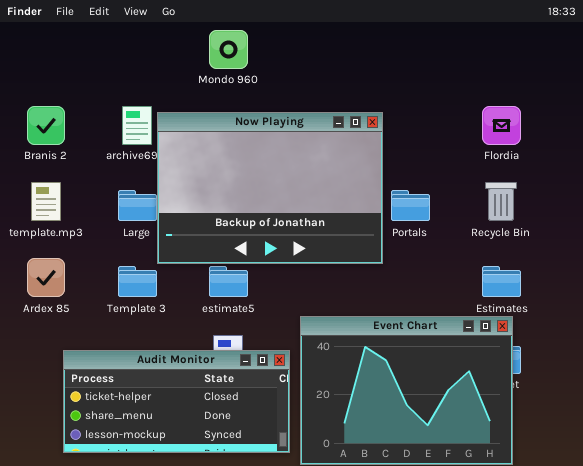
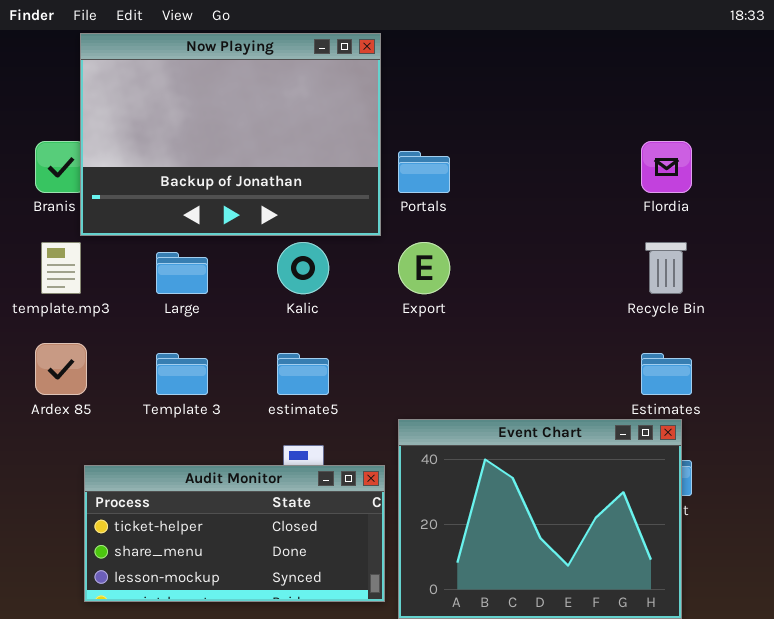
Now Playing: [157,112,383,264] -> [80,33,381,236], moved
Portals: [391,190,430,221] -> [398,151,450,193], moved

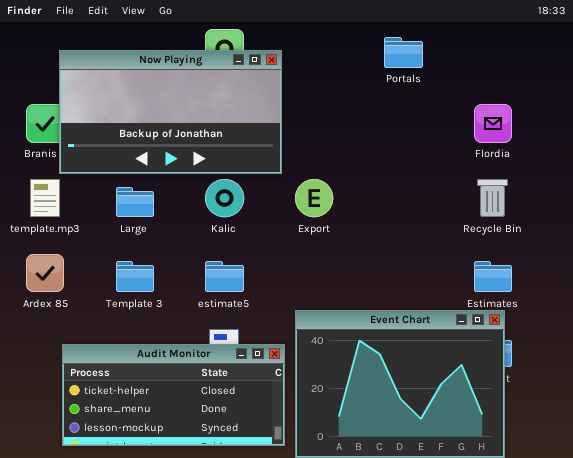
Now Playing: [80,33,381,236] -> [59,50,282,174], resized
Portals: [398,151,450,193] -> [384,37,423,68], moved

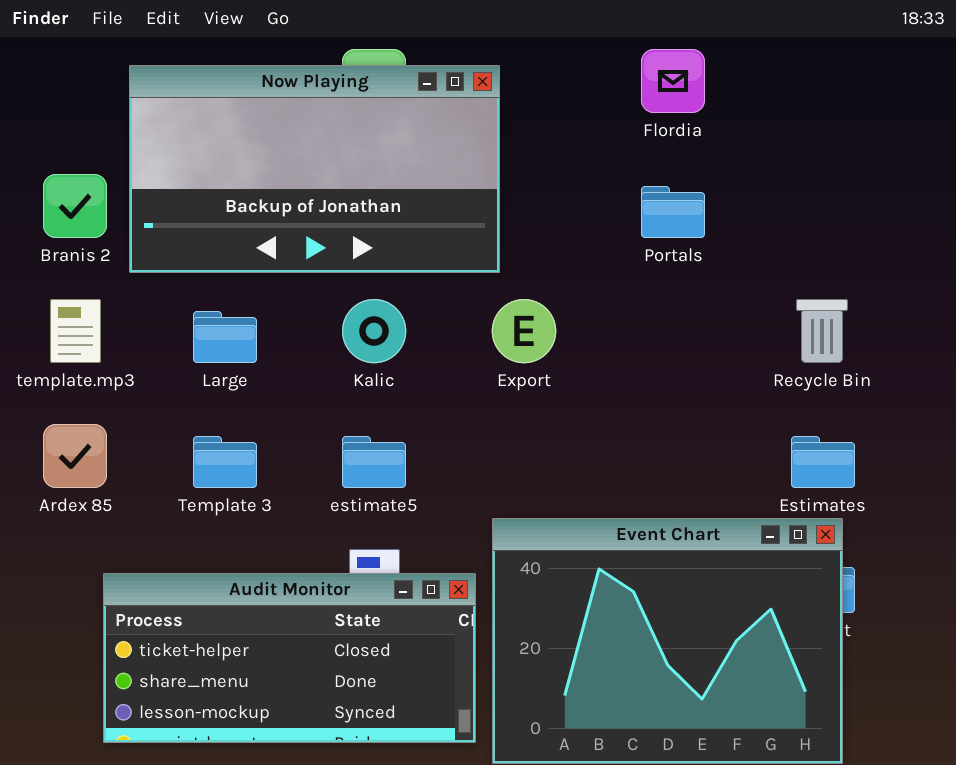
Portals: [384,37,423,68] -> [641,186,705,238], moved
Now Playing: [59,50,282,174] -> [129,65,500,273], moved
Flordia: [474,104,512,143] -> [641,49,705,113], moved

